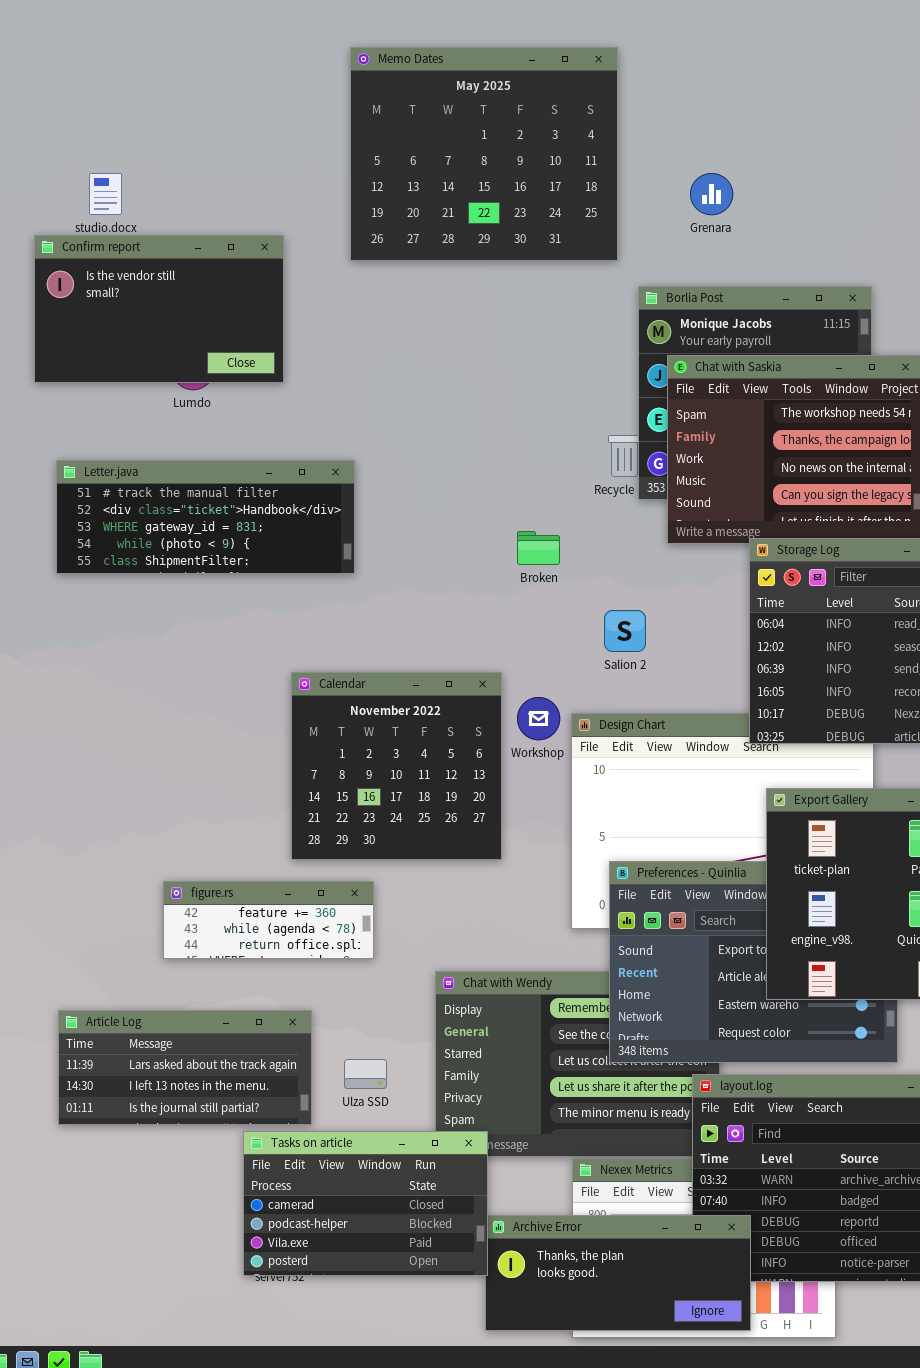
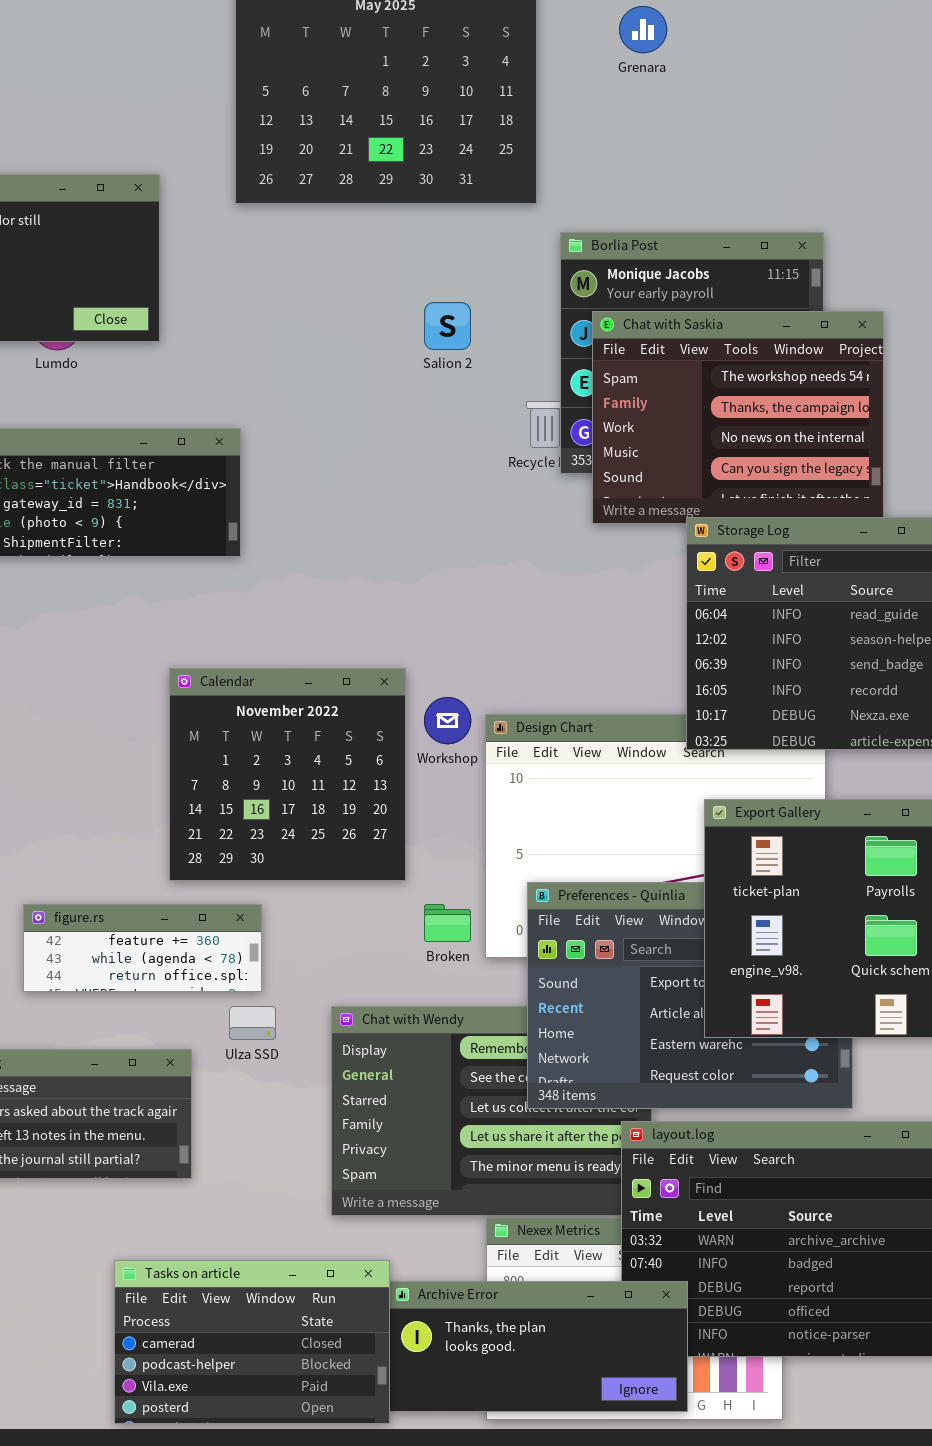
Grenara: [690,173,733,215] -> [619,6,667,53], moved
Broken: [517,531,560,565] -> [424,904,471,942], moved
Salion 2: [604,610,646,652] -> [424,302,471,350], moved
Ulza SSD: [344,1059,387,1089] -> [229,1006,276,1040], moved
Tasks on article: [243,1131,488,1276] -> [114,1260,390,1424], moved

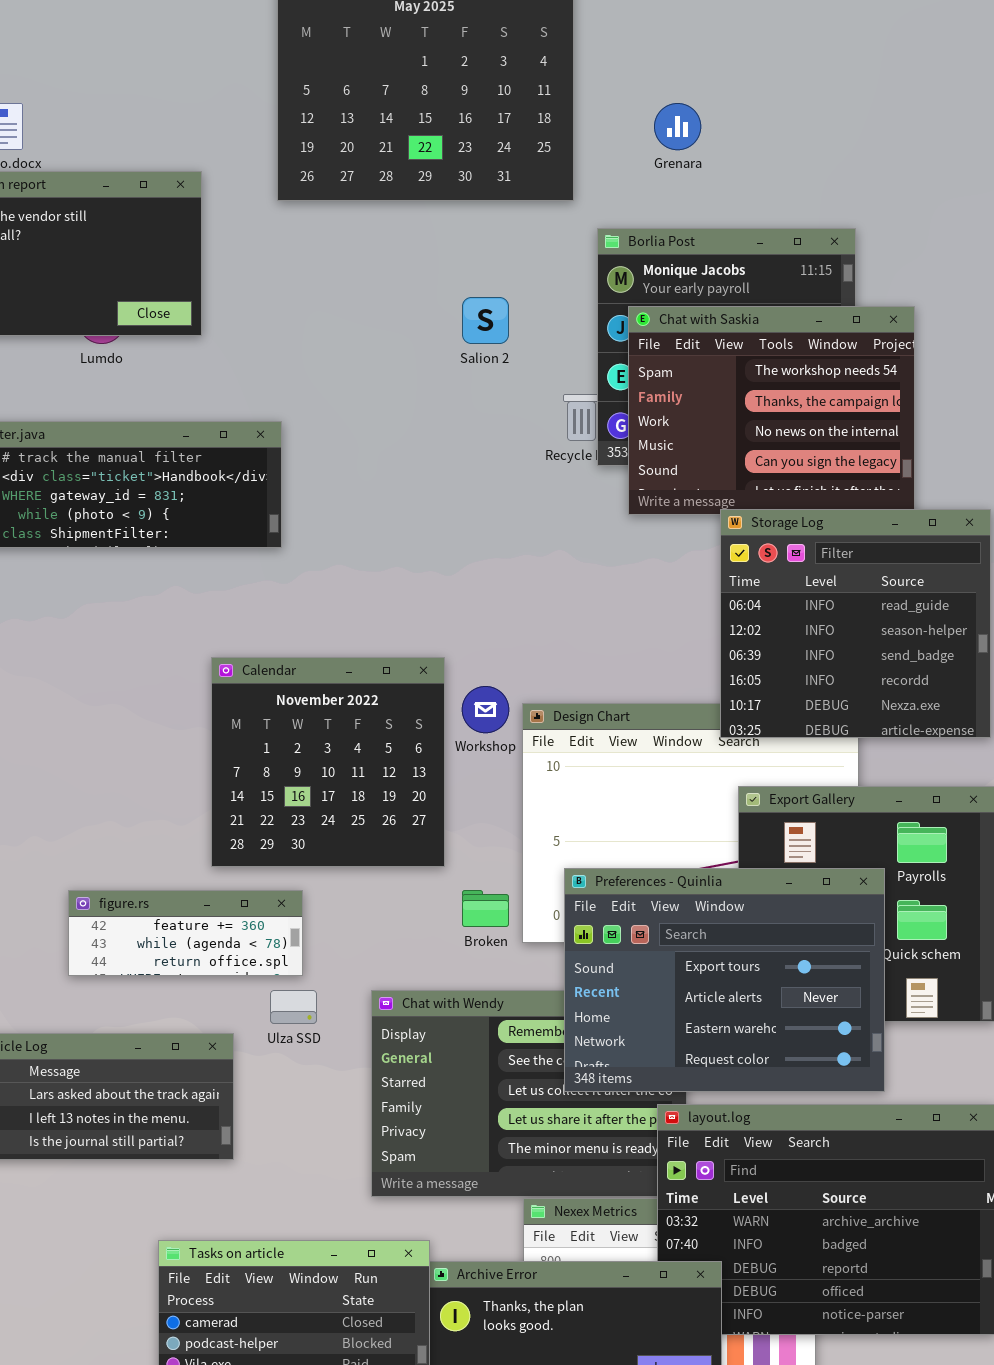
Grenara: [619,6,667,53] -> [654,103,701,150], moved
Preferences - Quinlia: [527,882,853,1109] -> [564,868,885,1092], raised

